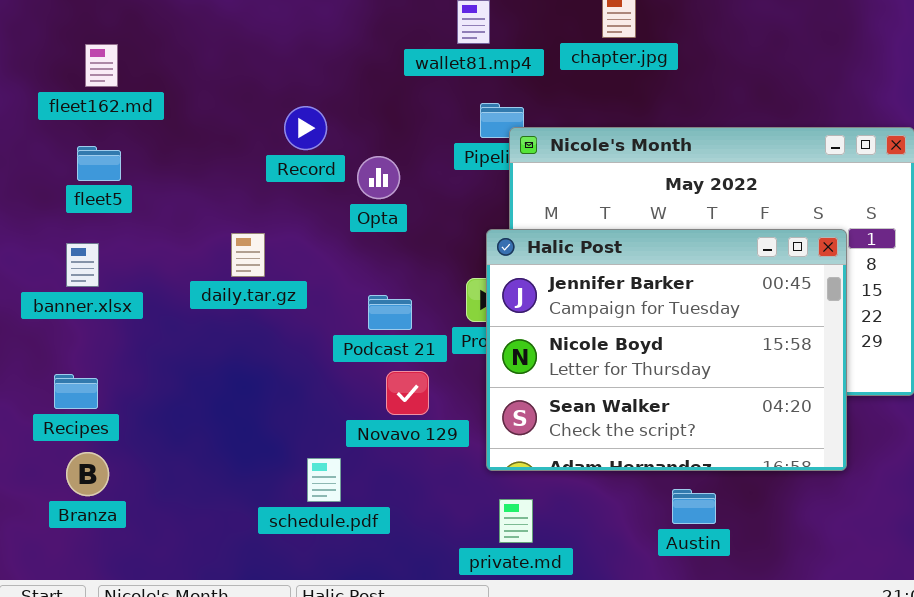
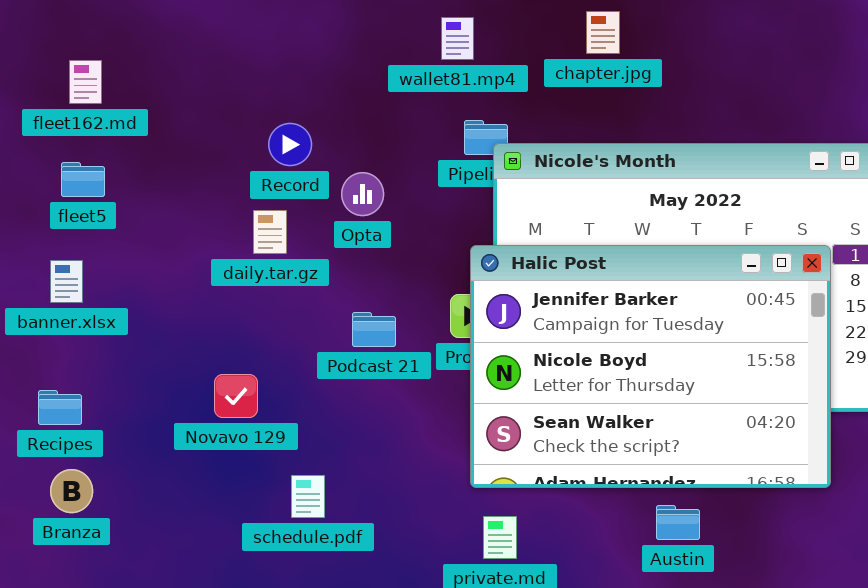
daily.tar.gz: [231,233,265,277] -> [253,210,287,254], moved
Novavo 129: [386,371,429,415] -> [214,374,258,418], moved

